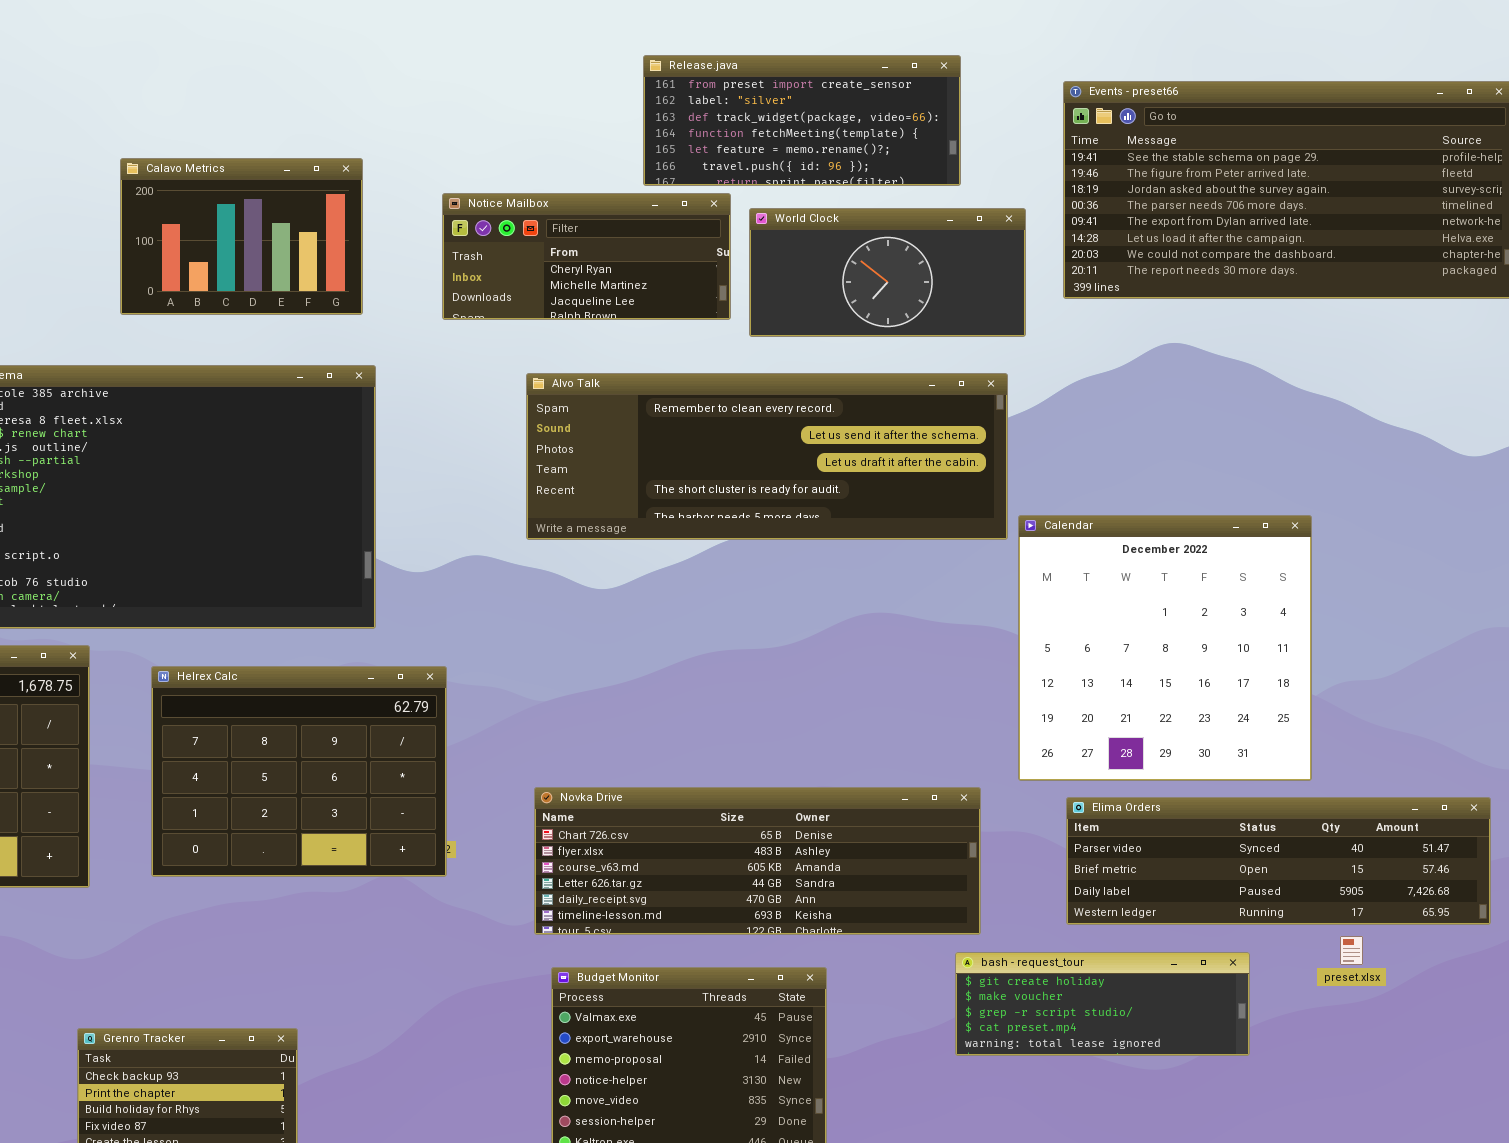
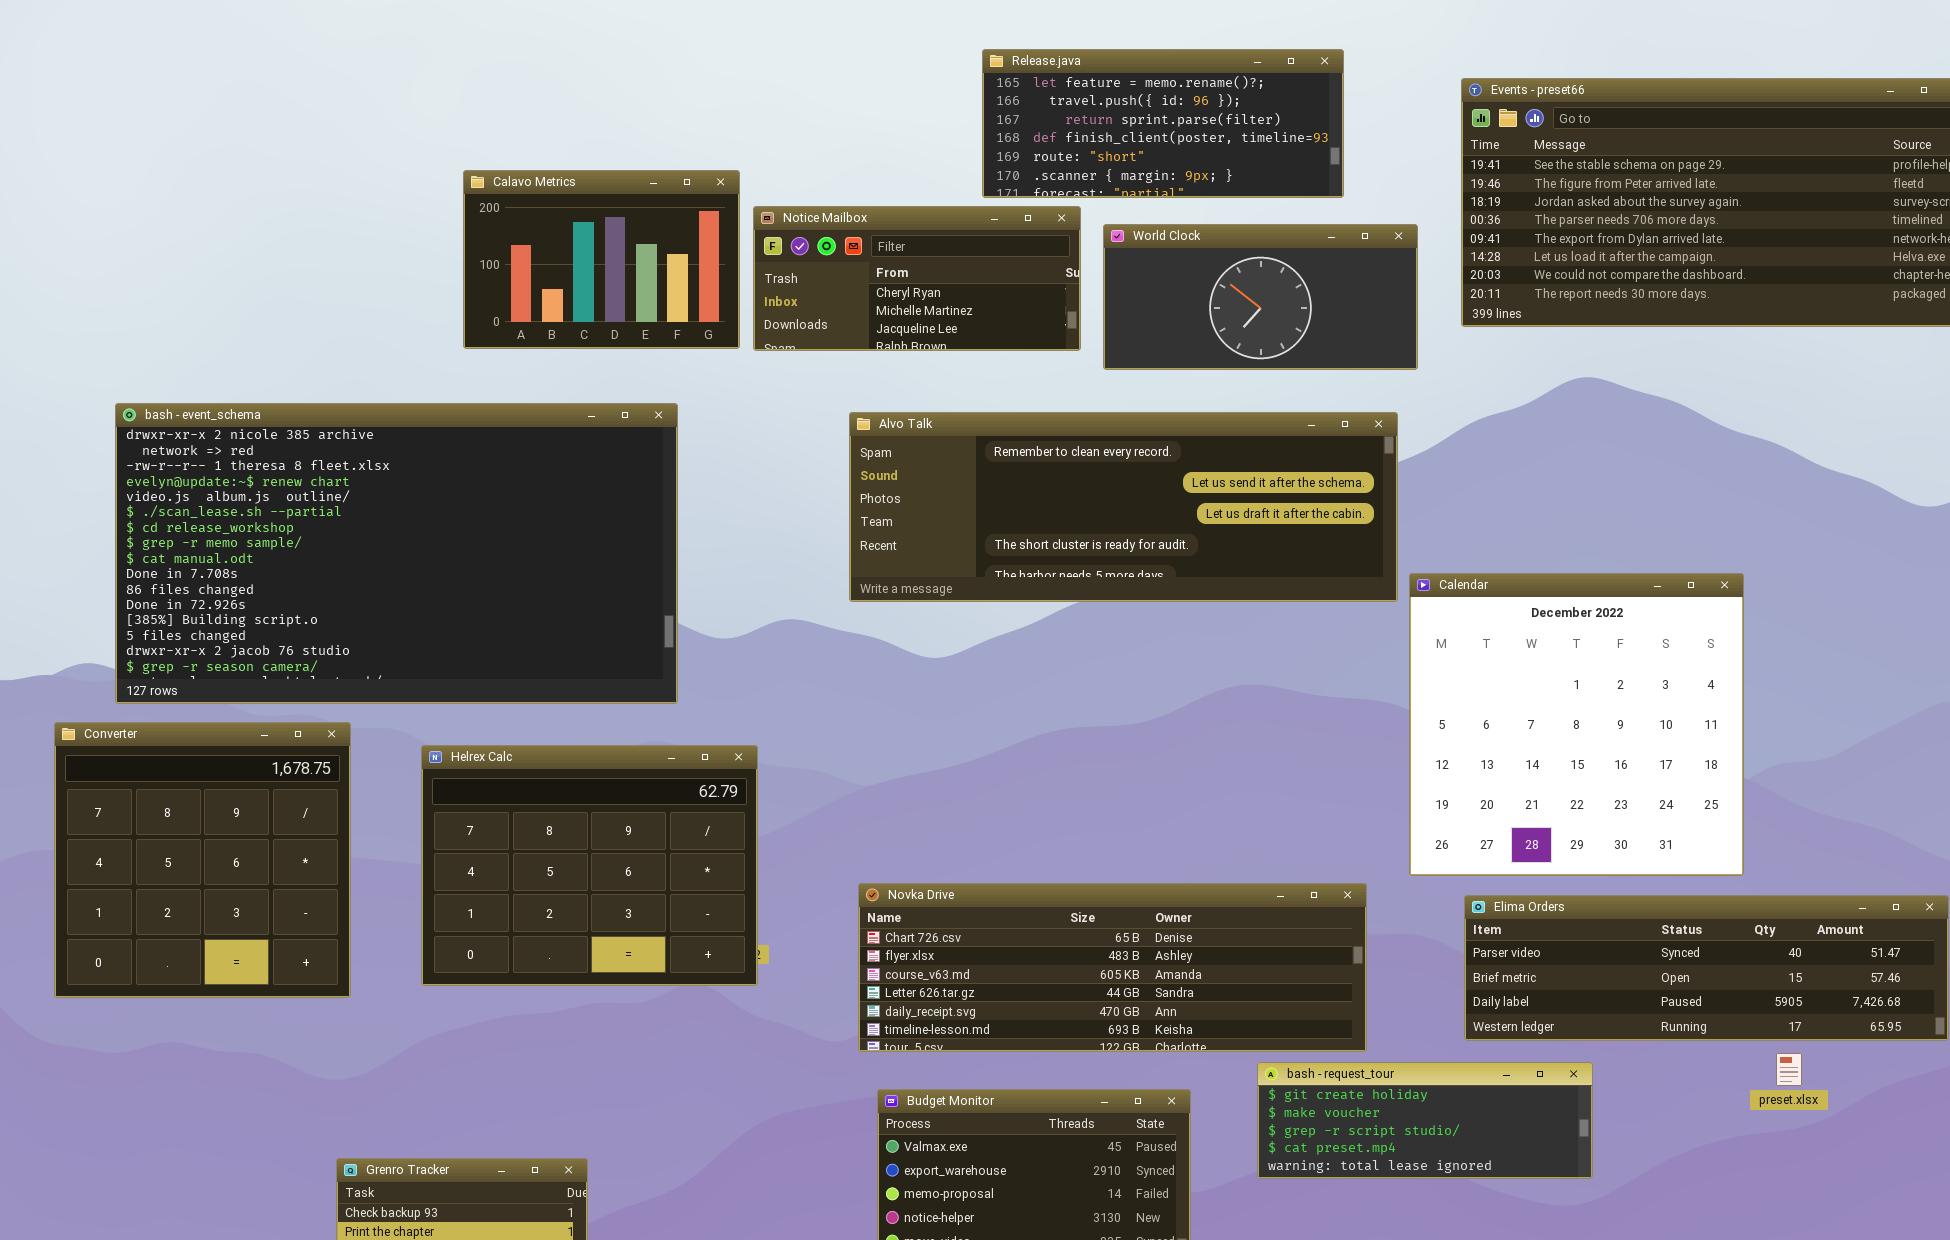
Release.java: [643,55,961,186] -> [982,49,1344,198], scrolled down 4 rows
Calavo Metrics: [120,158,363,315] -> [463,170,740,349], moved
bash - request_tour: [955,952,1250,1056] -> [1257,1062,1593,1179], moved

